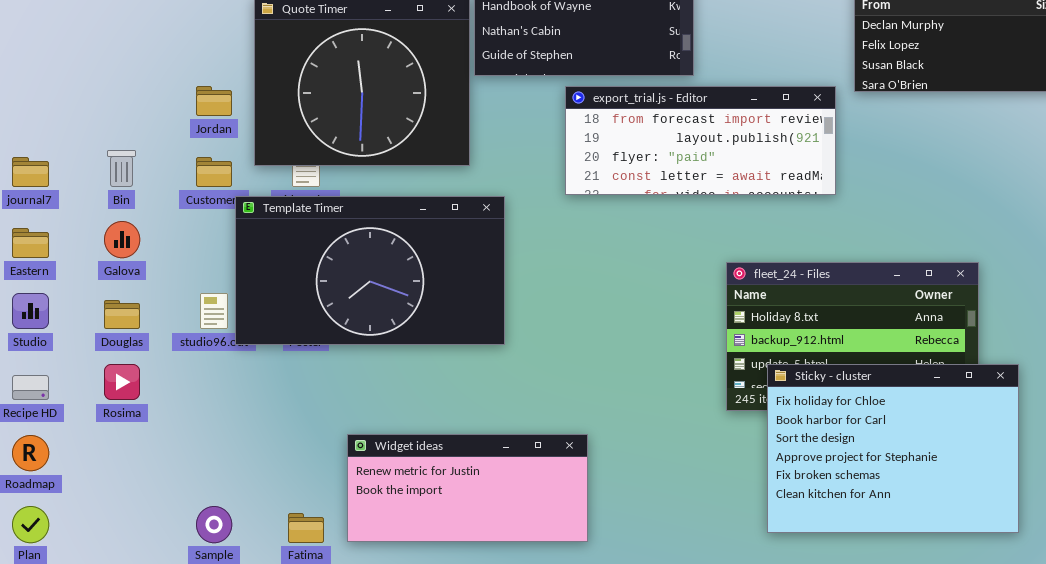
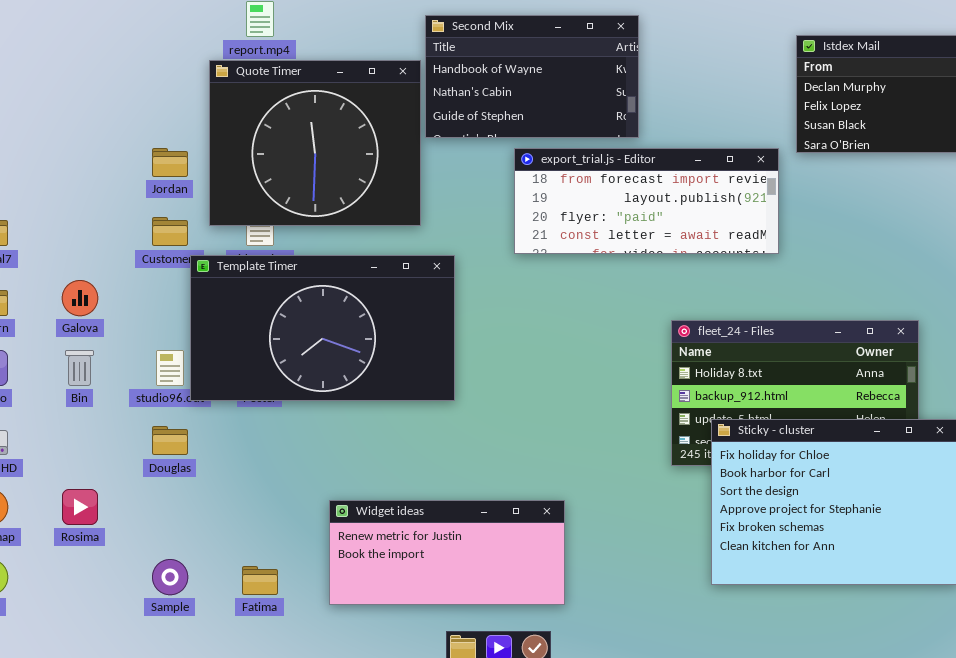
Bin: [107,150,136,187] -> [65,350,94,386], moved
Douglas: [104,300,140,329] -> [152,426,188,455], moved
Rosima: [104,364,140,400] -> [62,489,98,525], moved
Widget ideas: [347,434,588,542] -> [329,500,565,605], moved

